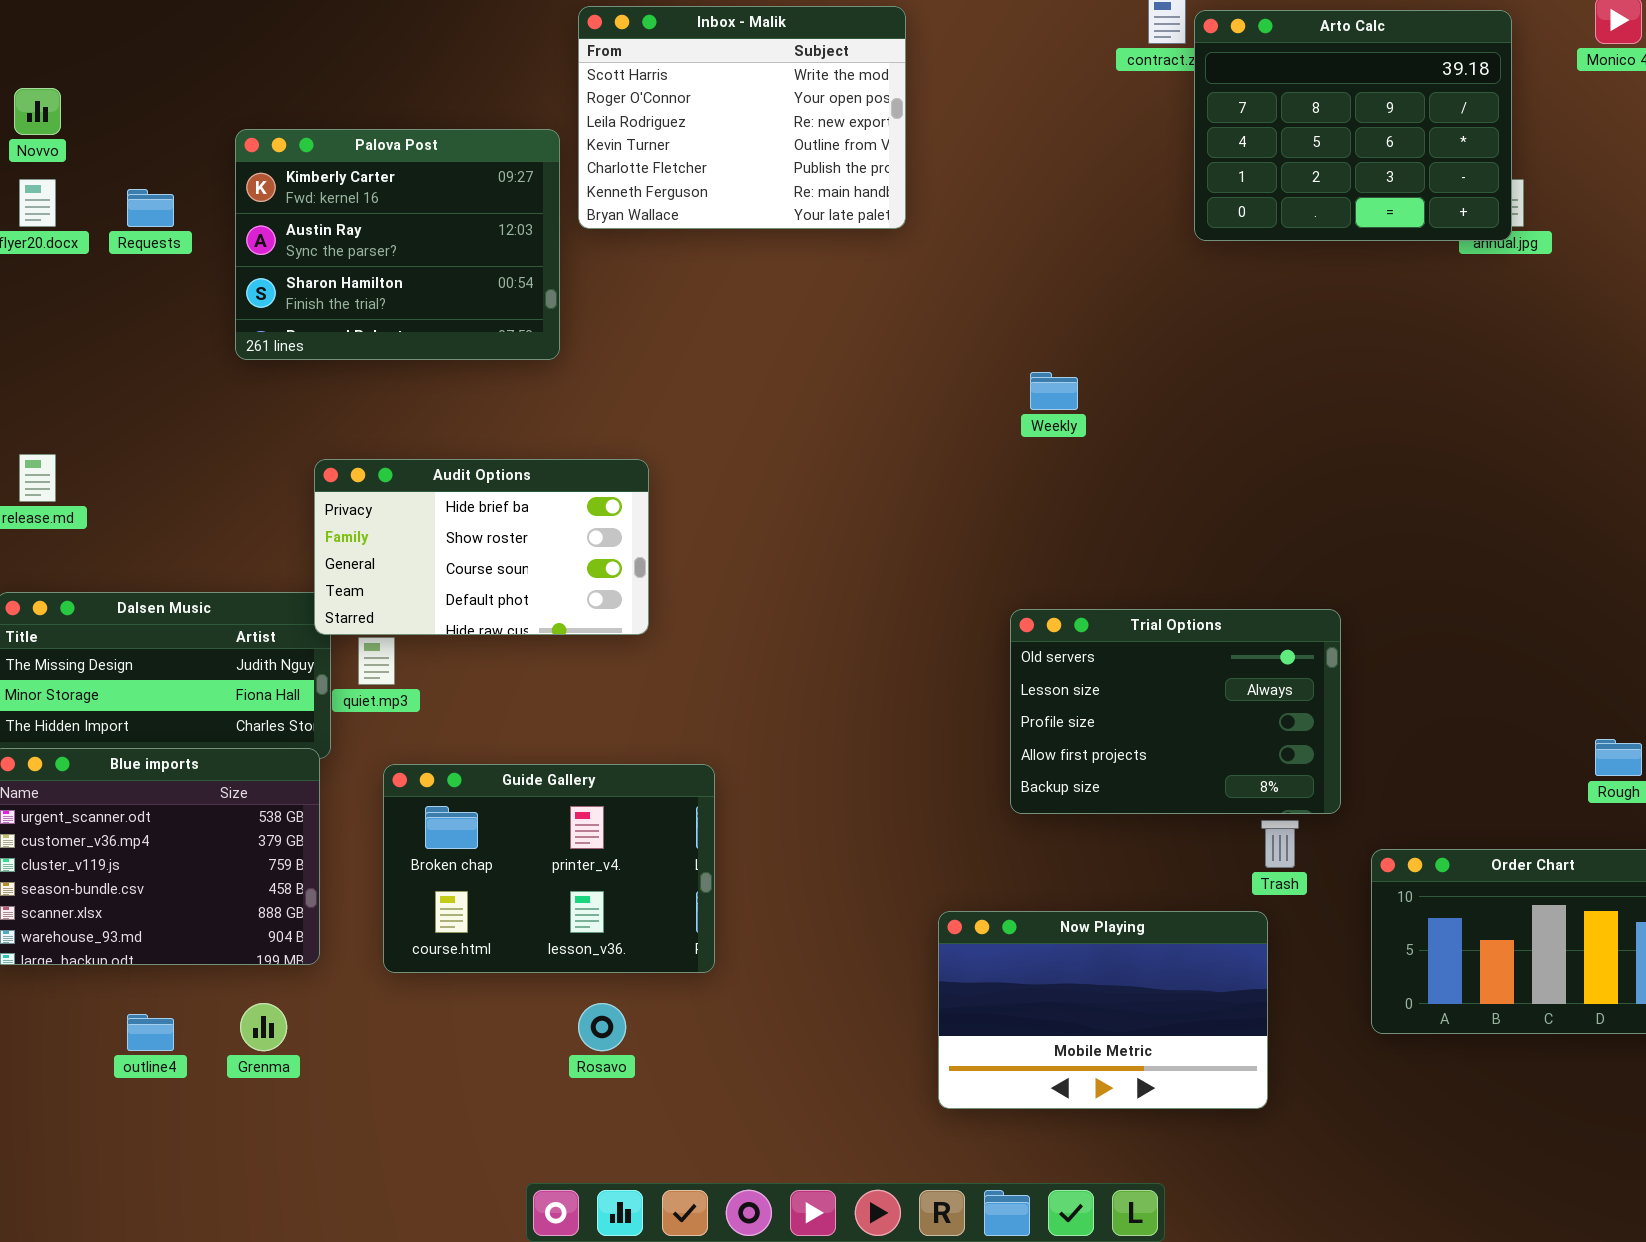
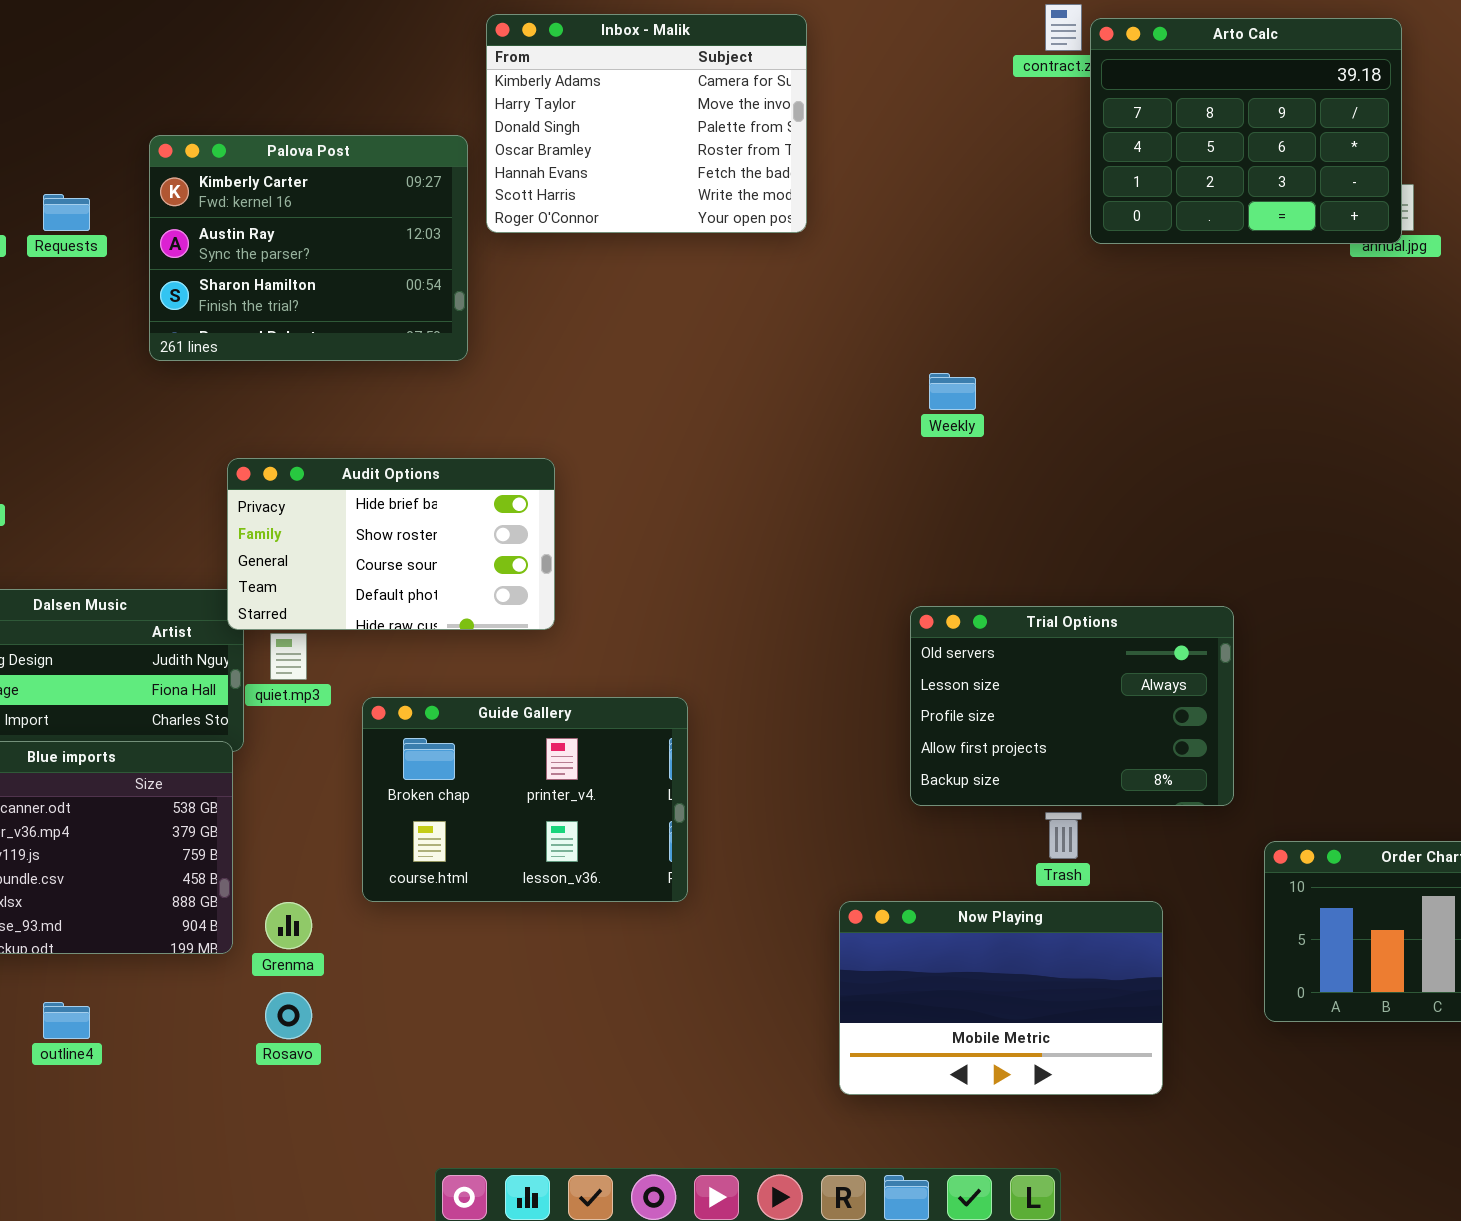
Inbox - Malik: [578,6,906,229] -> [486,14,807,233], scrolled up 5 rows
Guide Gallery: [383,764,715,973] -> [362,697,688,902], moved
Trash: [1261,820,1299,868] -> [1045,812,1082,859], moved
Grenma: [240,1003,287,1051] -> [265,902,312,949], moved
Rosavo: [578,1003,626,1051] -> [265,992,312,1039], moved

